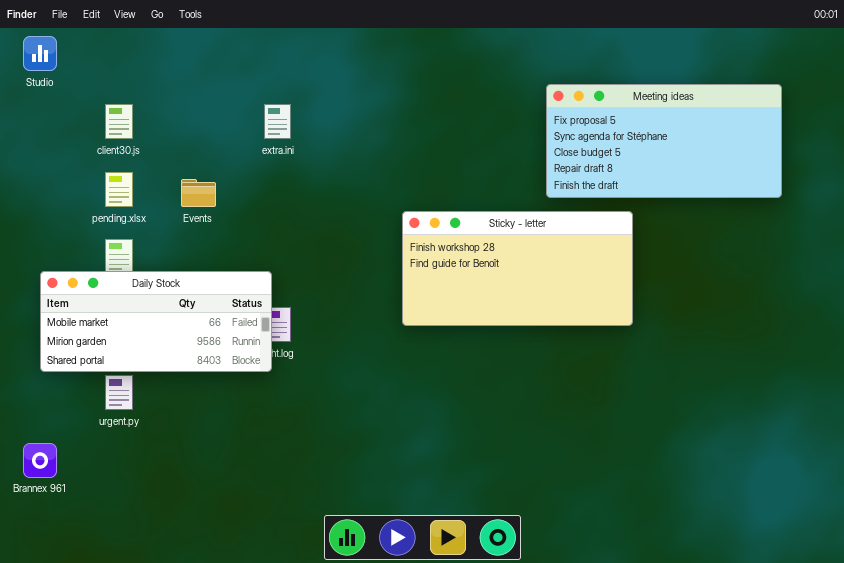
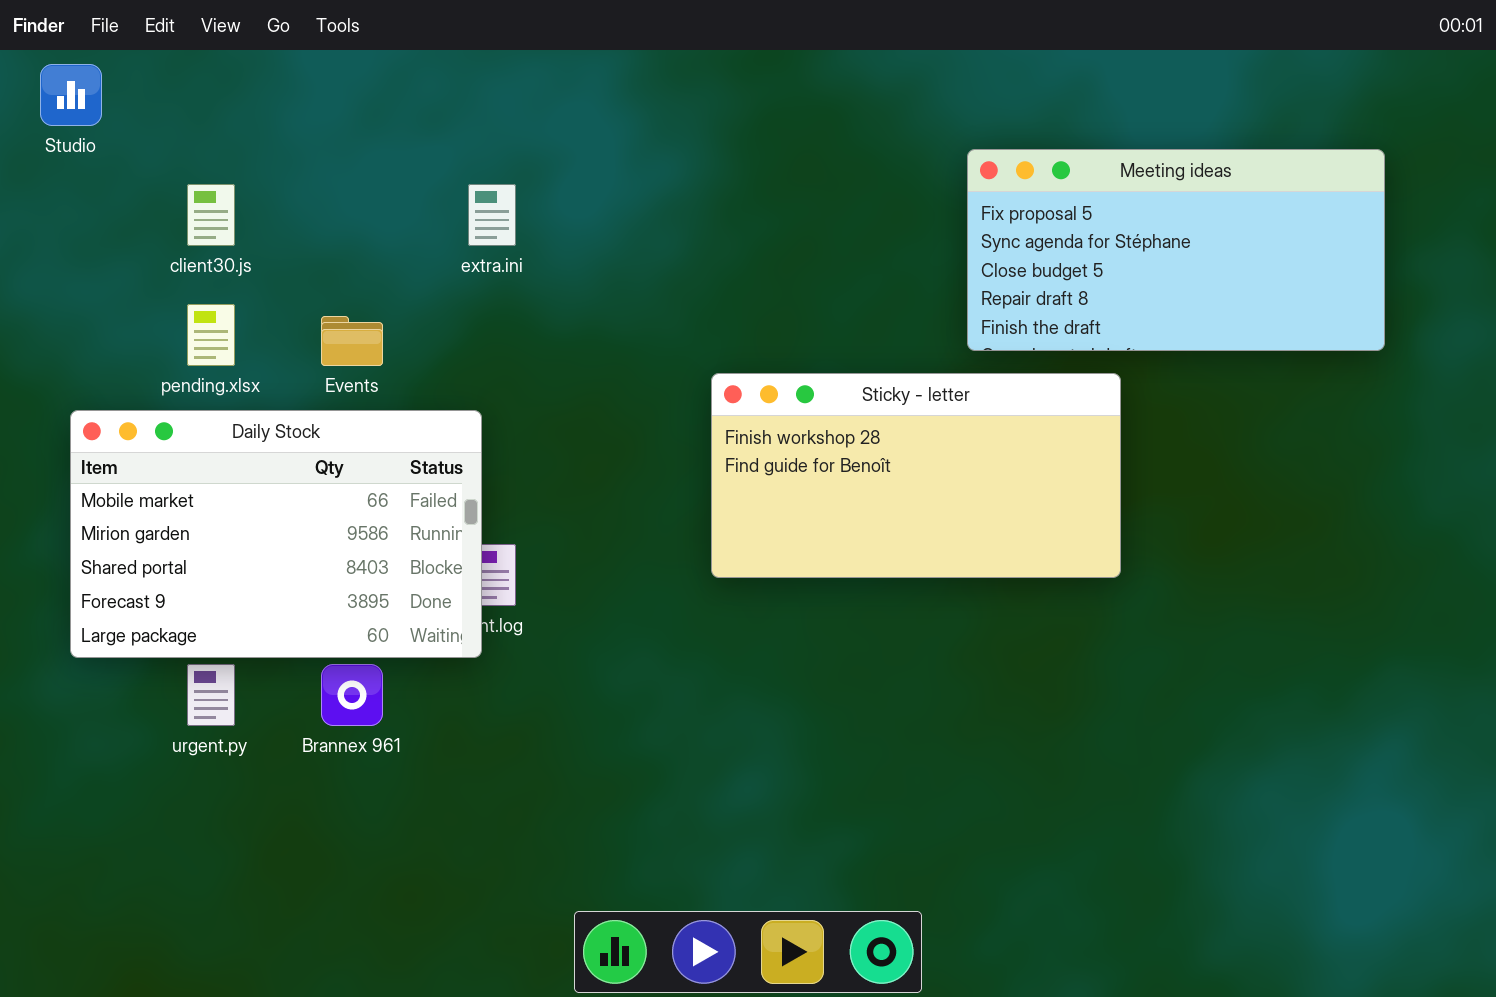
Daily Stock: [40,271,272,372] -> [70,410,482,658], resized
Brannex 961: [23,443,57,478] -> [321,664,383,726], moved

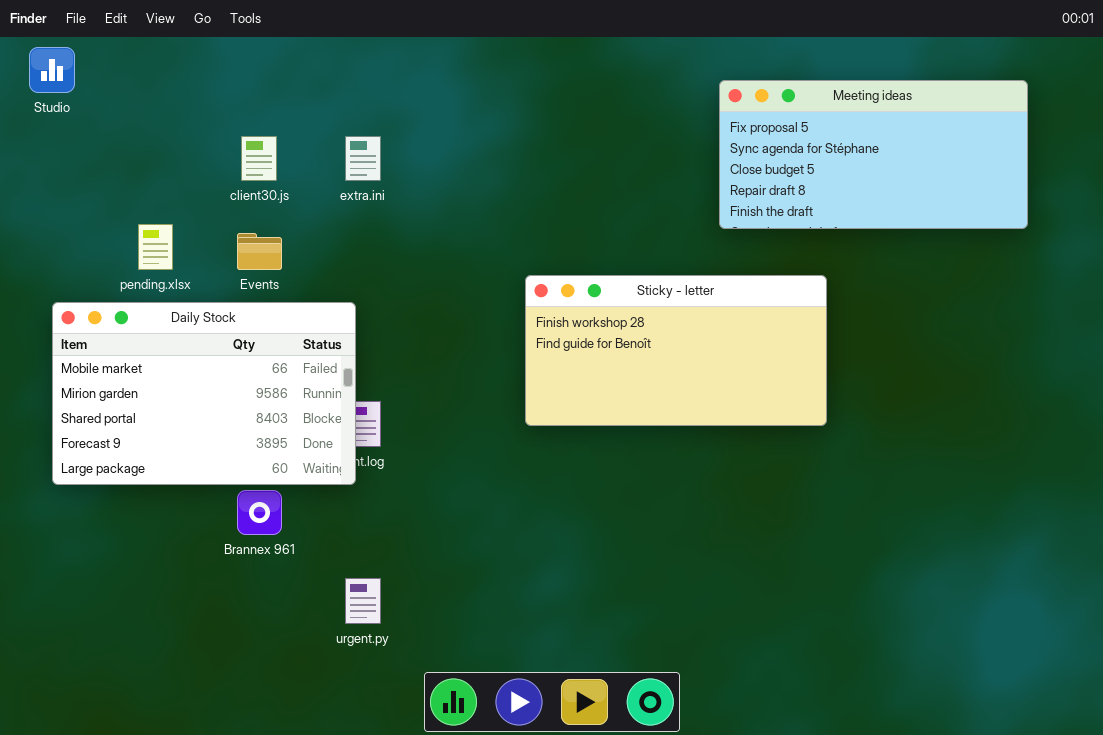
Meeting ideas: [967,149,1385,351] -> [719,80,1028,229], moved
client30.js: [187,184,235,246] -> [241,136,277,181], moved
urgent.py: [187,664,235,726] -> [345,578,381,624], moved

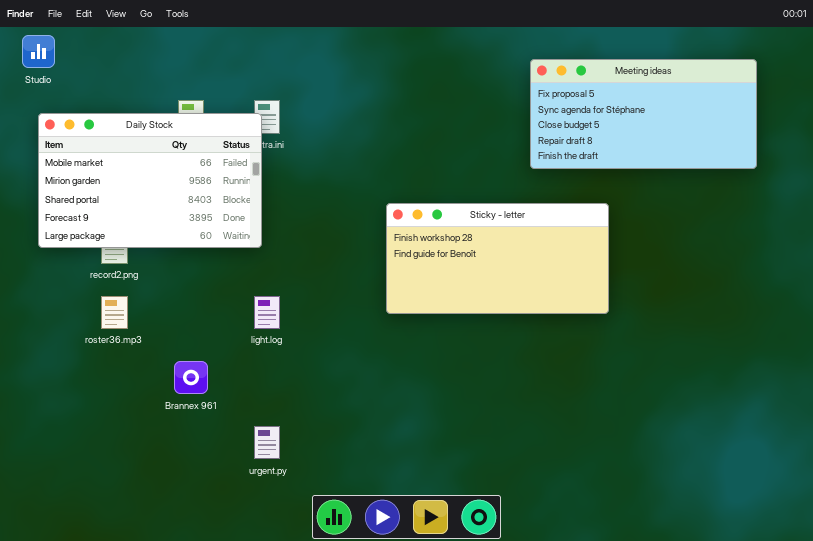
Daily Stock: [52,302,356,485] -> [38,113,262,248], moved

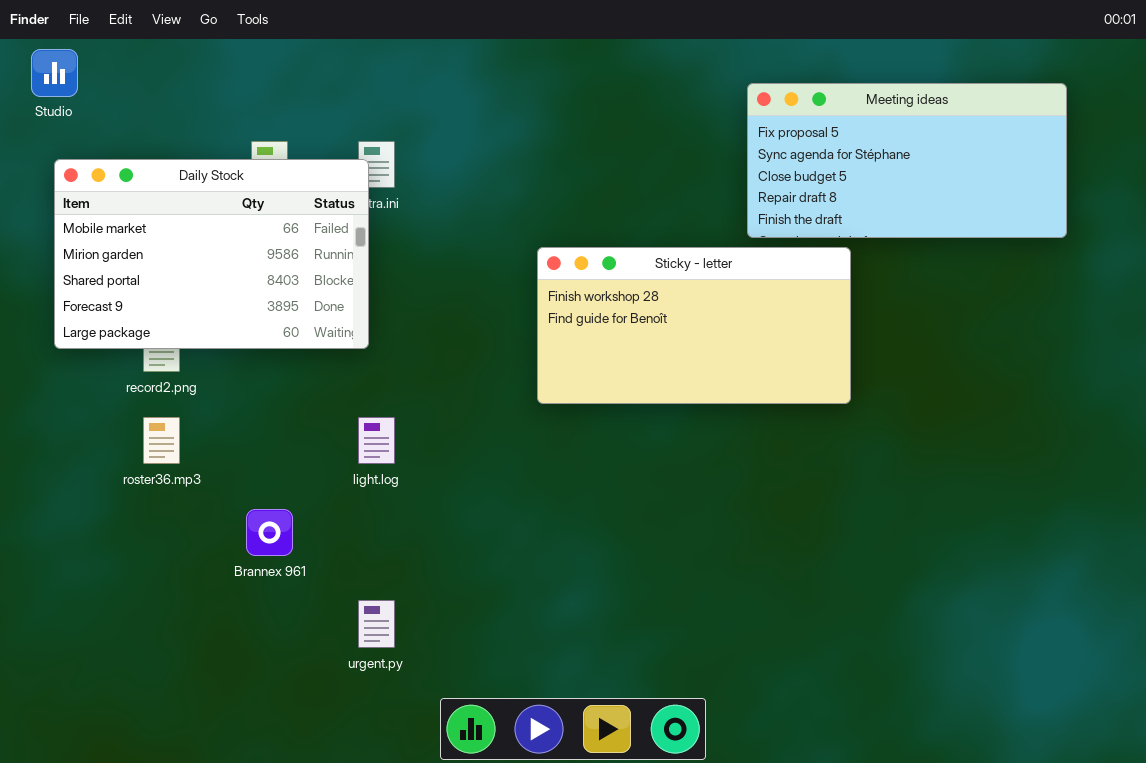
Sticky - letter: [386,203,609,314] -> [537,247,851,404], moved

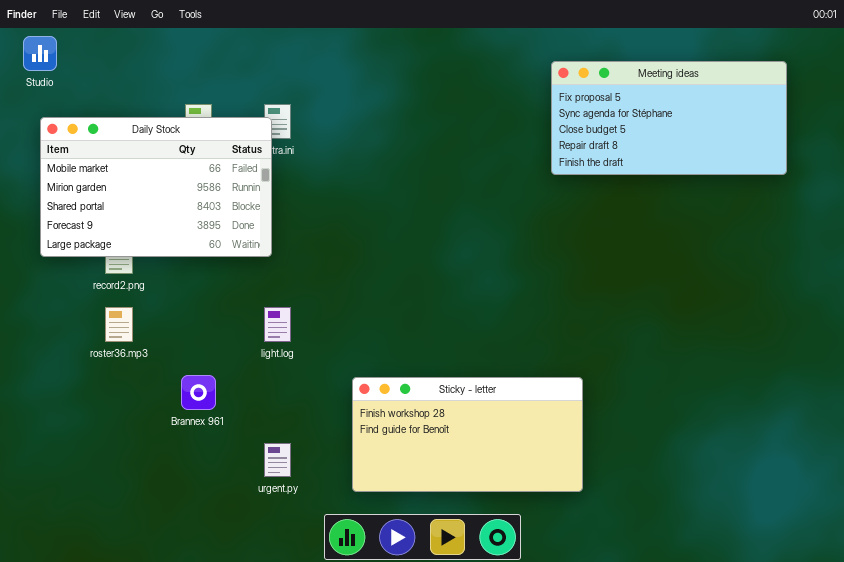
Sticky - letter: [537,247,851,404] -> [352,377,583,492], moved

